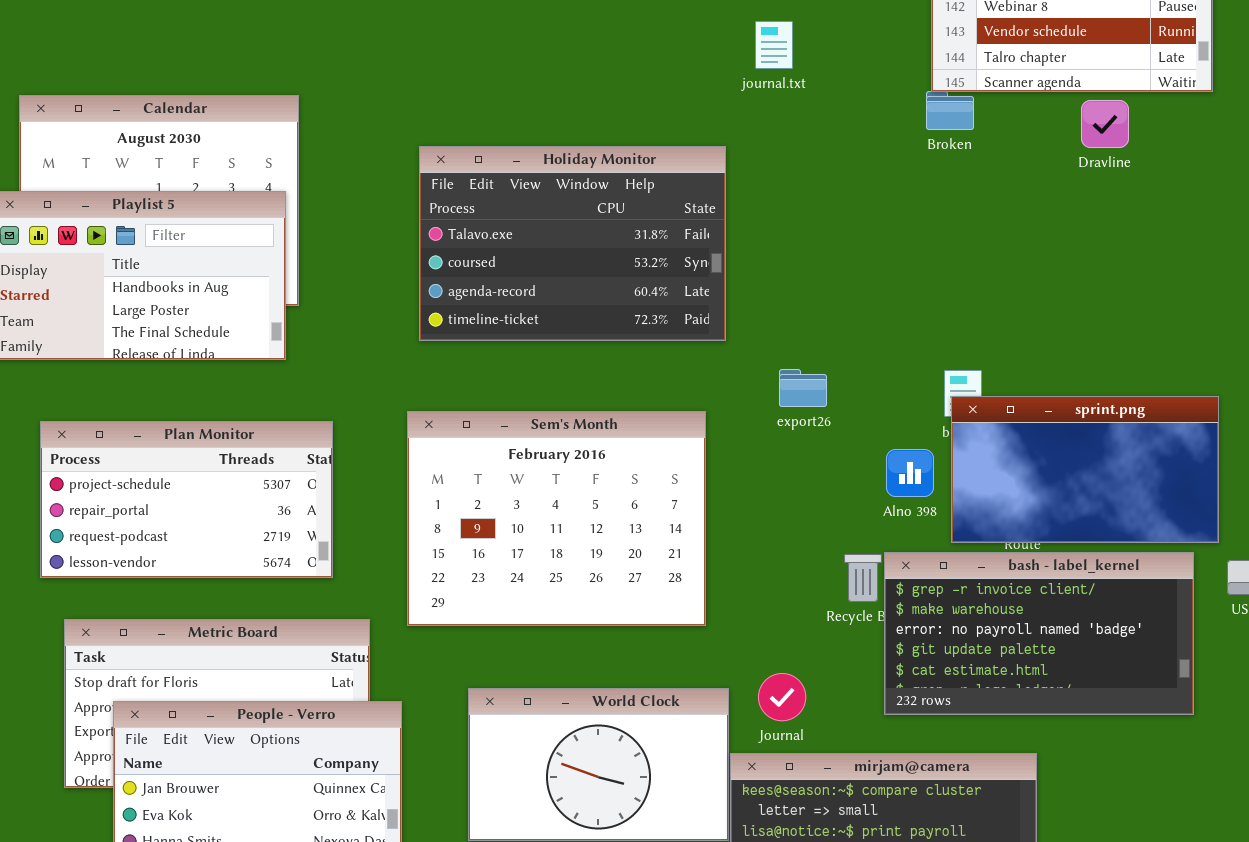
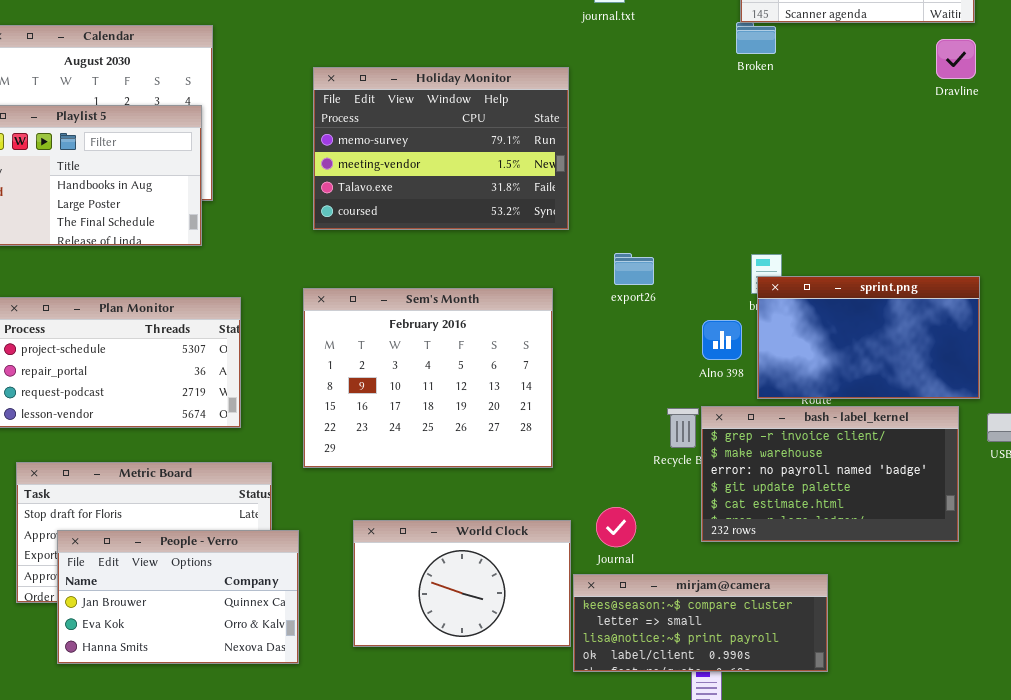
Dravline: [1081,100,1129,148] -> [936,39,976,79], moved
Holiday Monitor: [419,146,726,341] -> [313,67,569,230], scrolled up 2 rows

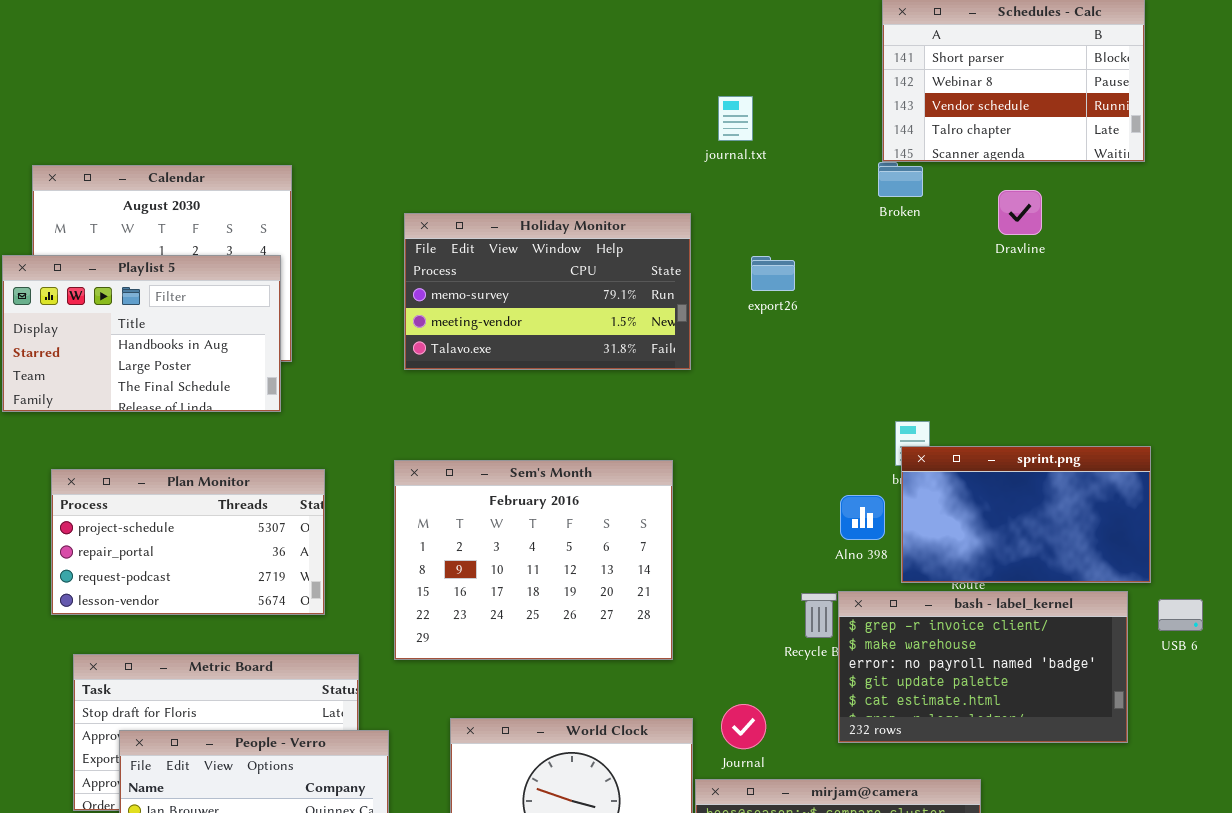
Dravline: [936,39,976,79] -> [998,190,1042,235], moved
Holiday Monitor: [313,67,569,230] -> [404,213,691,370], resized
export26: [614,253,654,285] -> [751,256,795,291], moved

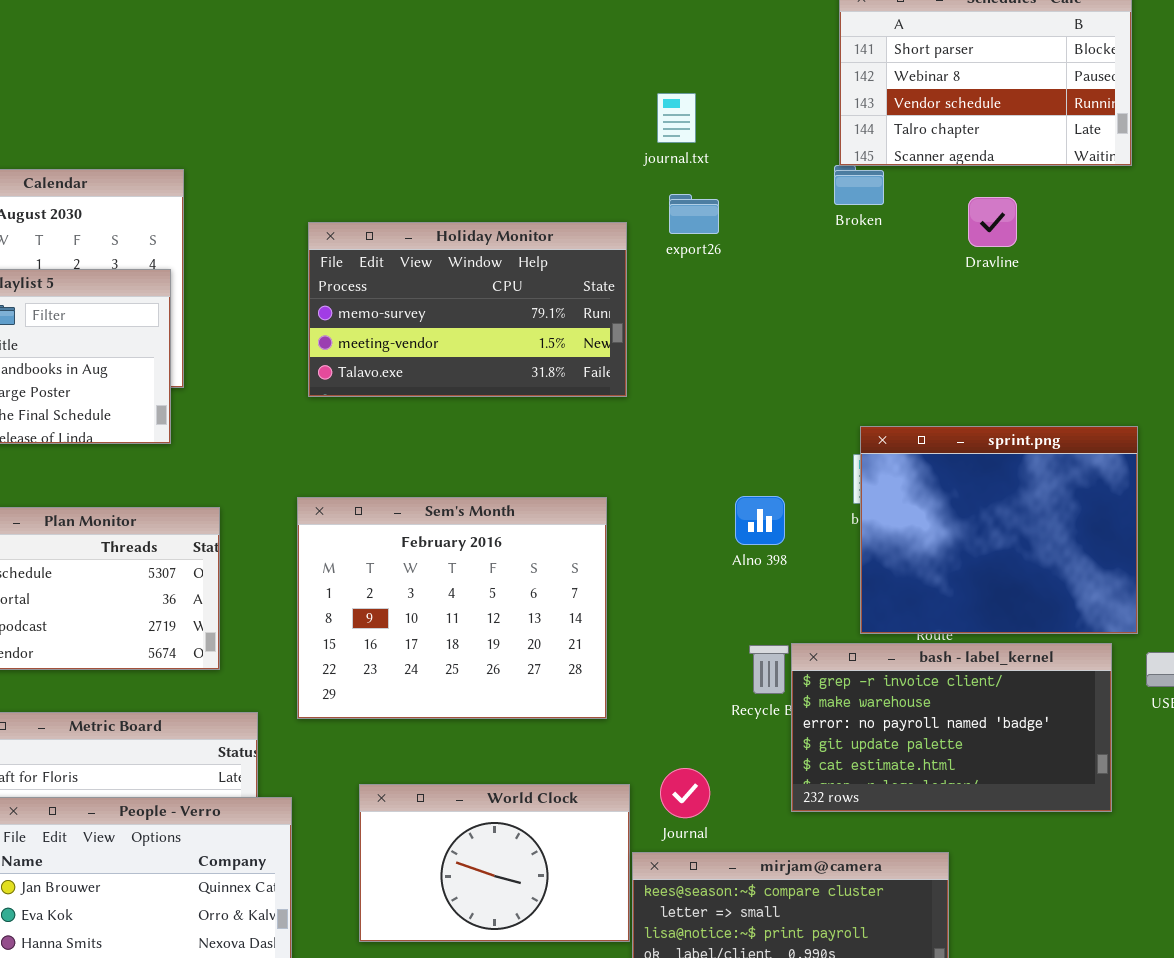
export26: [751,256,795,291] -> [669,194,719,234], moved
sprint.png: [901,446,1151,583] -> [860,426,1138,634], resized
Alno 398: [840,495,885,540] -> [735,496,785,545], moved

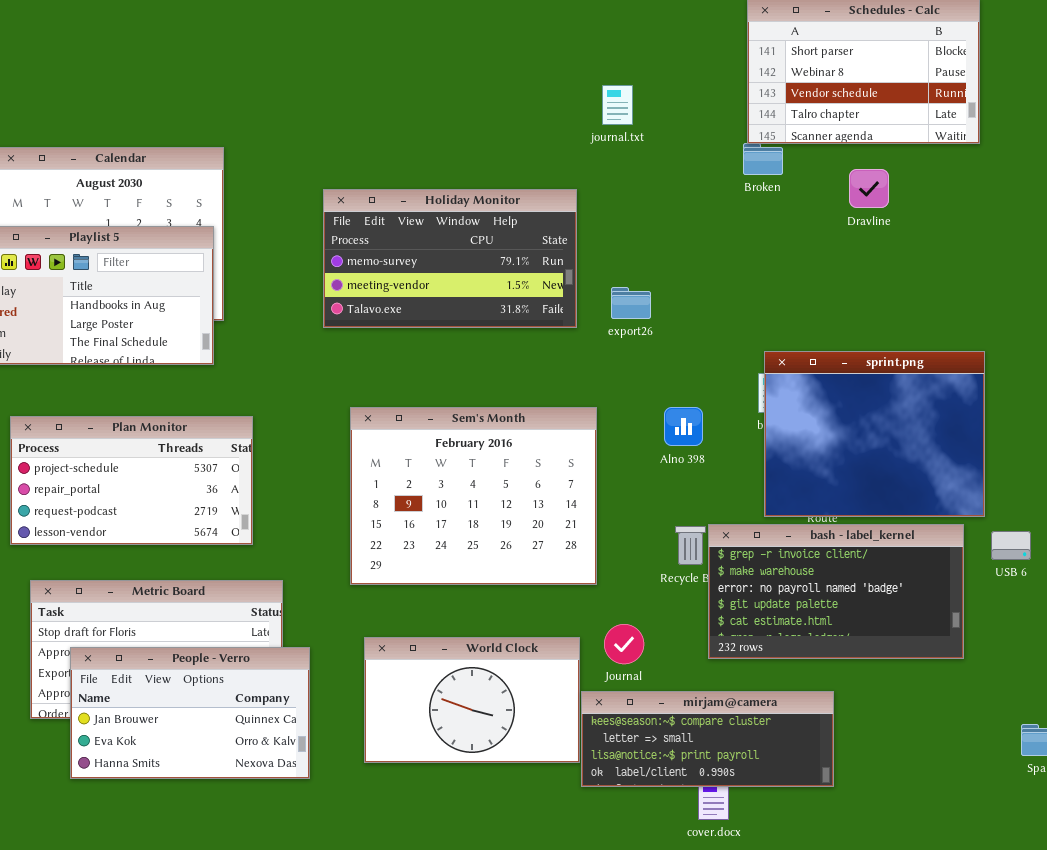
export26: [669,194,719,234] -> [611,287,651,319], moved
Sem's Month: [297,497,607,719] -> [350,407,597,585], moved

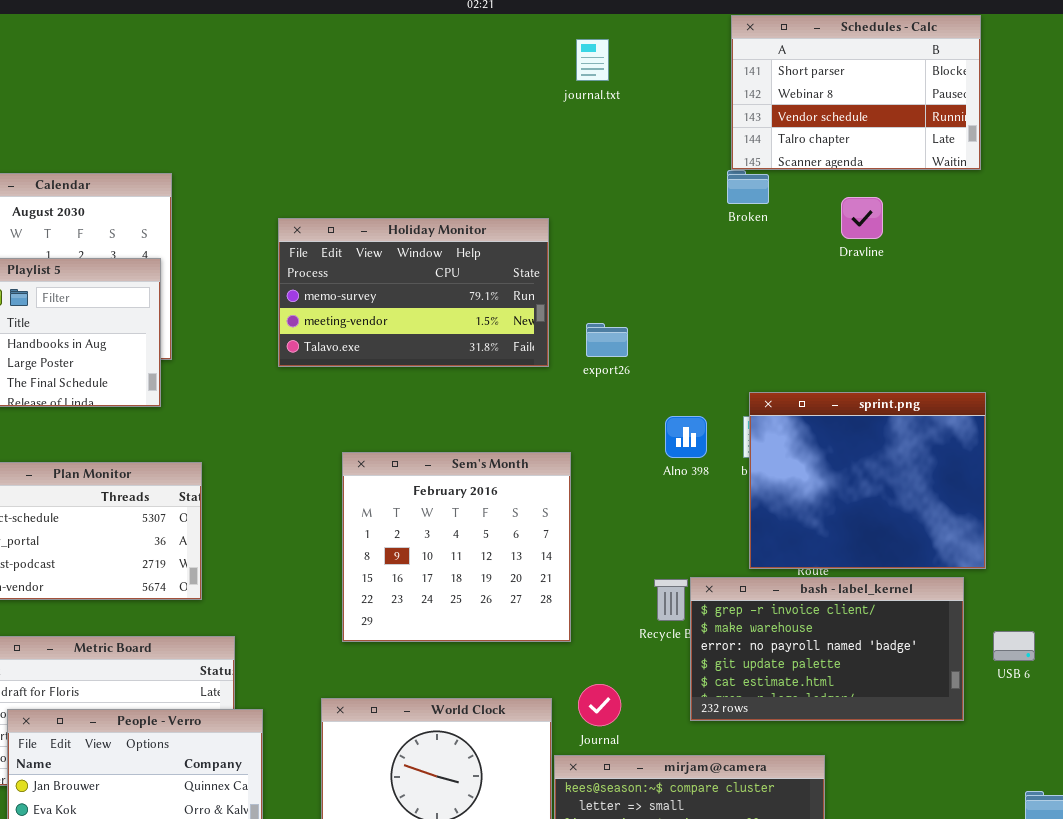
journal.txt: [602,85,633,125] -> [576,39,609,81], moved
Alno 398: [664,407,703,446] -> [665,416,707,458], moved
Sem's Month: [350,407,597,585] -> [342,452,571,642], resized
USB 6: [991,531,1031,560] -> [993,631,1035,661], moved

